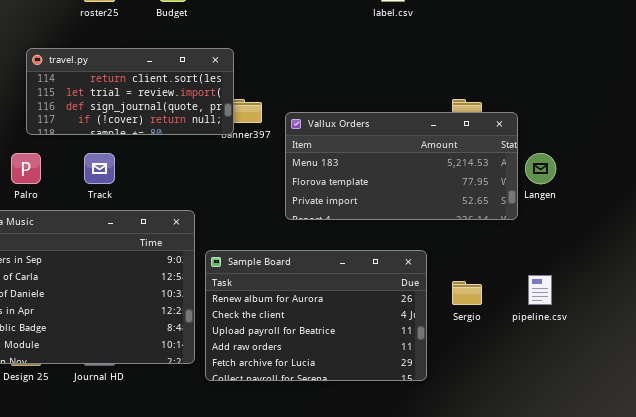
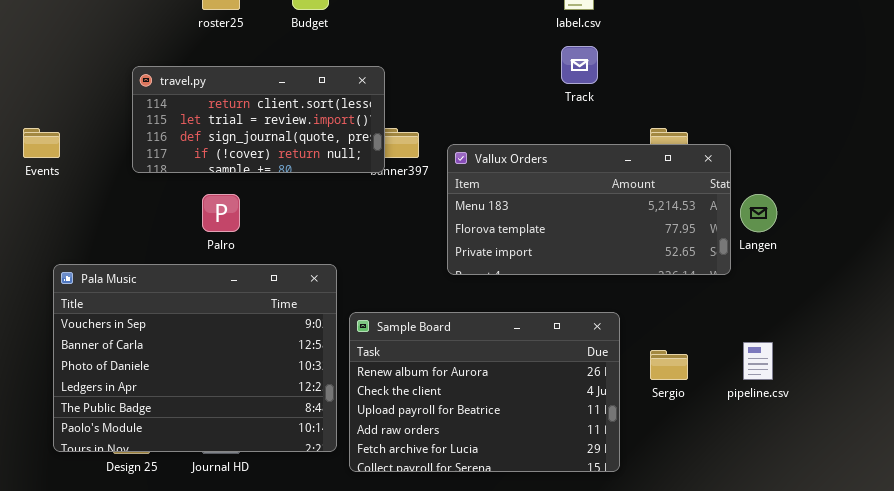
Palro: [11,153,41,184] -> [202,194,240,232], moved
Track: [84,153,115,184] -> [561,46,598,84], moved

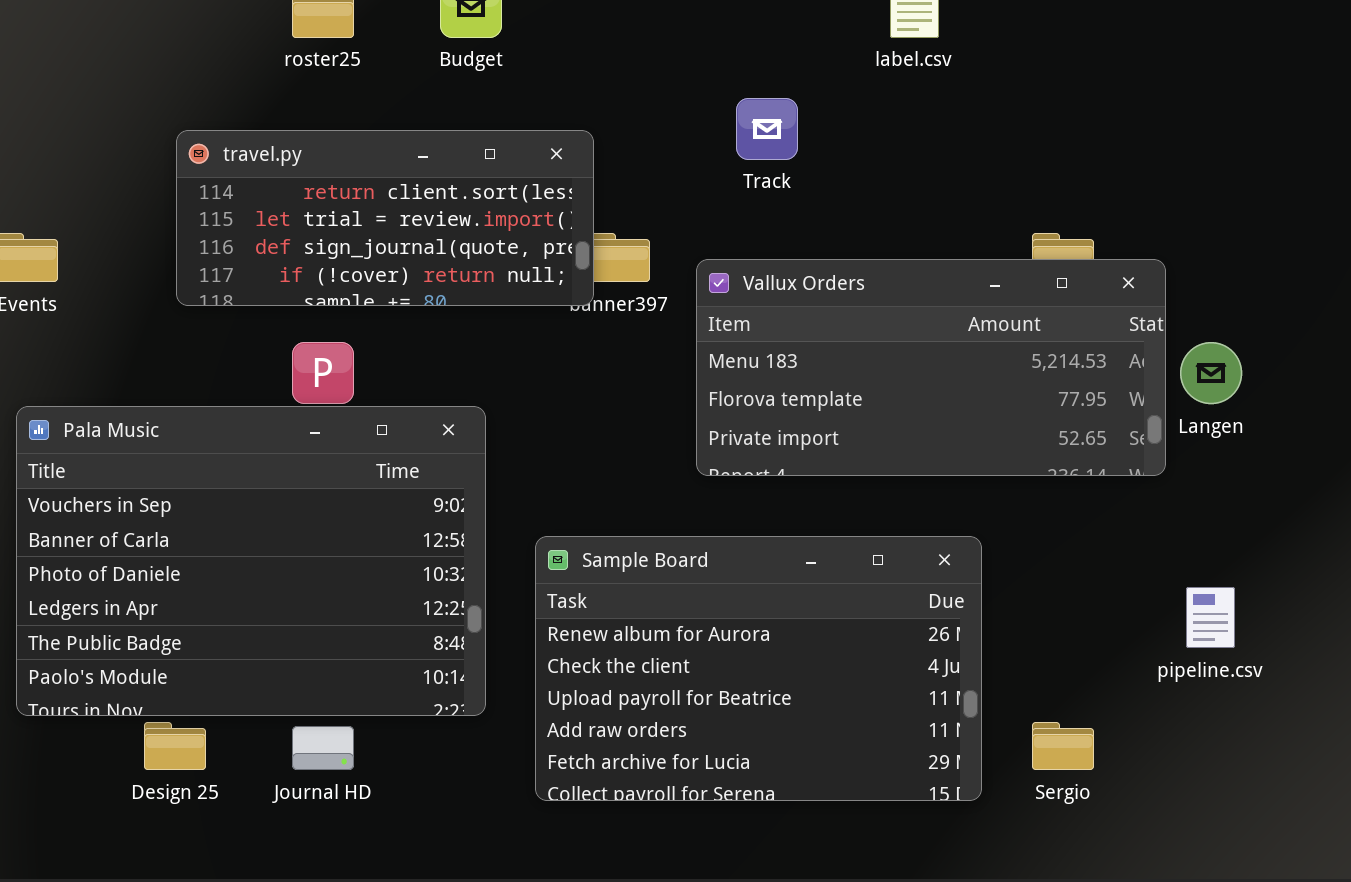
Track: [561,46,598,84] -> [736,98,798,160], moved
Pala Music: [53,264,337,452] -> [16,406,486,716], moved
Sergio: [650,350,688,380] -> [1032,722,1094,770], moved

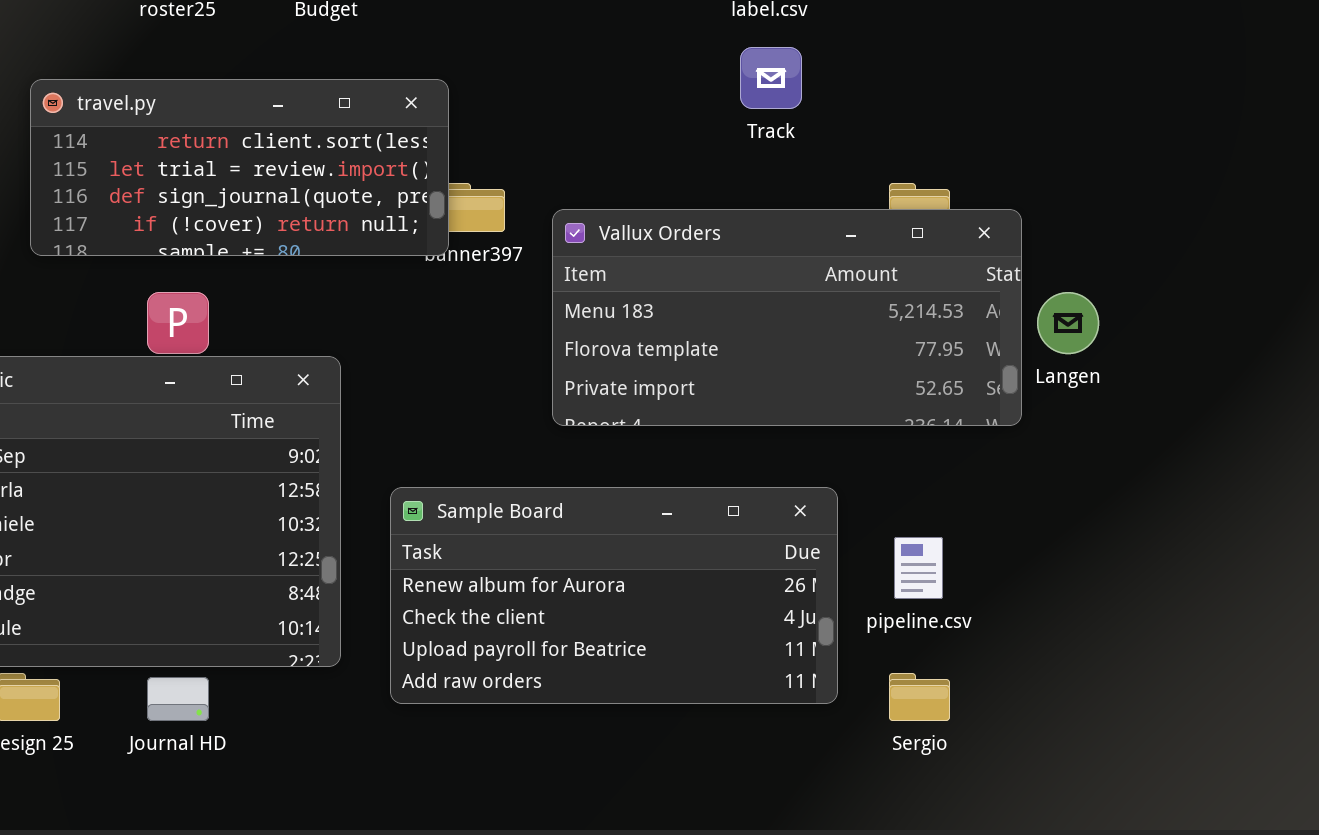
Track: [736,98,798,160] -> [740,47,802,109], moved
Sample Board: [535,536,982,801] -> [390,487,838,704], resized
pipeline.csv: [1186,587,1235,648] -> [894,537,943,599], moved

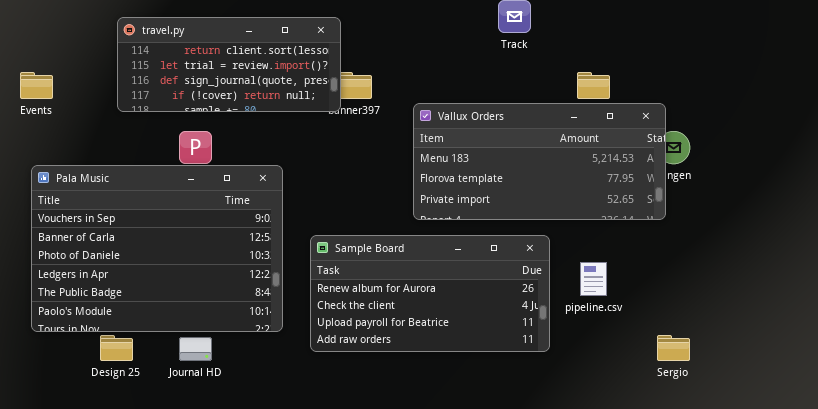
Vallux Orders: [552,209,1022,426] -> [413,103,666,220], moved
Sergio: [889,673,950,721] -> [657,335,690,361], moved

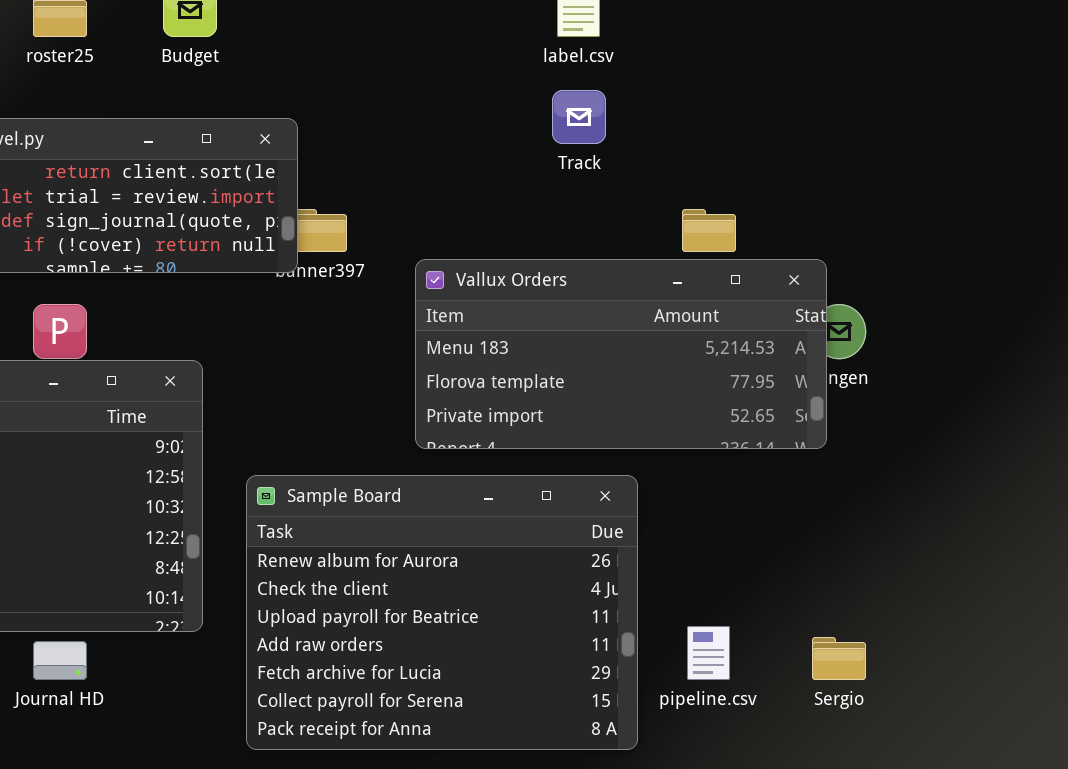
Sample Board: [310,235,550,352] -> [246,475,638,750], resized
pipeline.csv: [580,262,607,296] -> [687,626,730,680], moved

